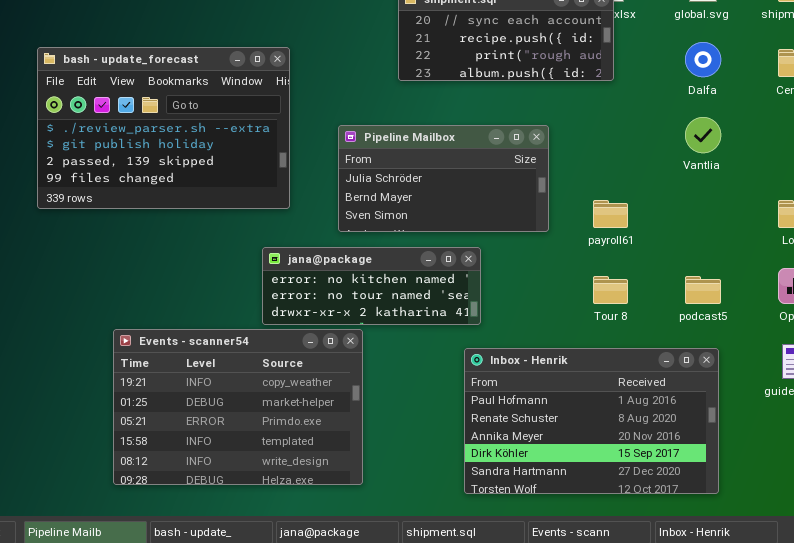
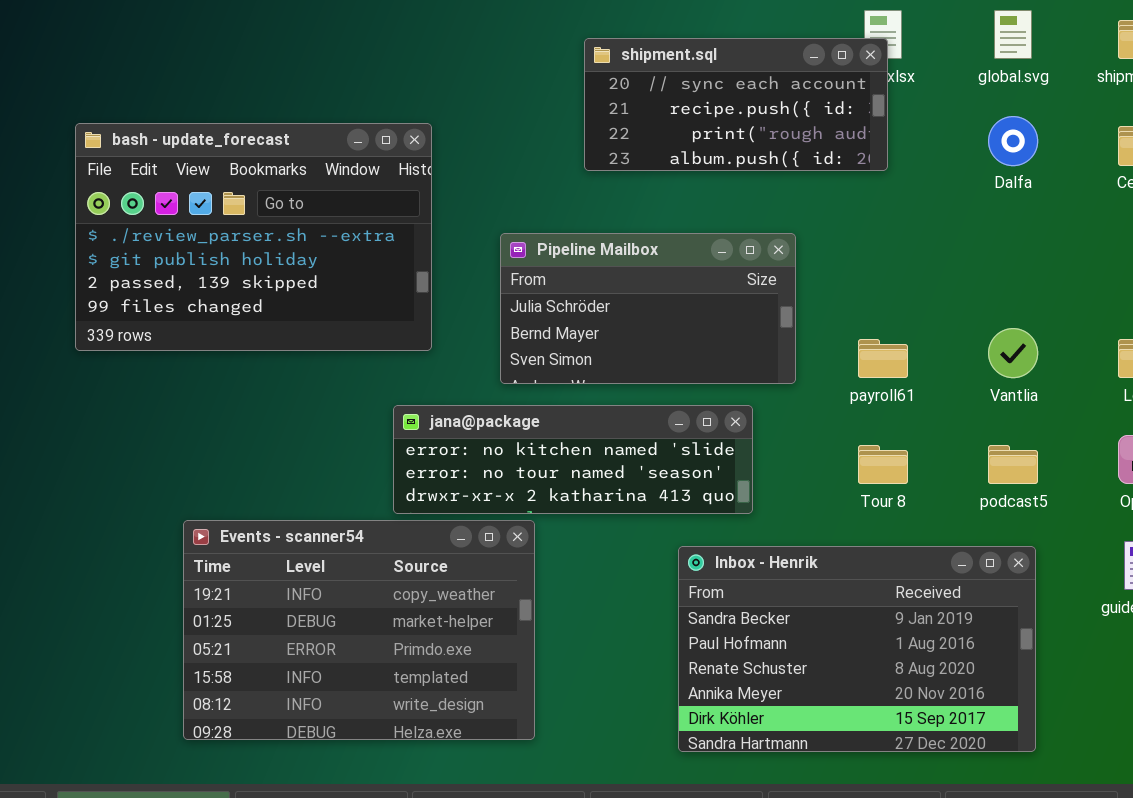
Vantlia: [685,117,721,153] -> [988,328,1038,378], moved
jana@package: [262,247,481,325] -> [393,405,753,514], resized
Inbox - Henrik: [464,348,719,494] -> [678,546,1036,752], scrolled up 1 row

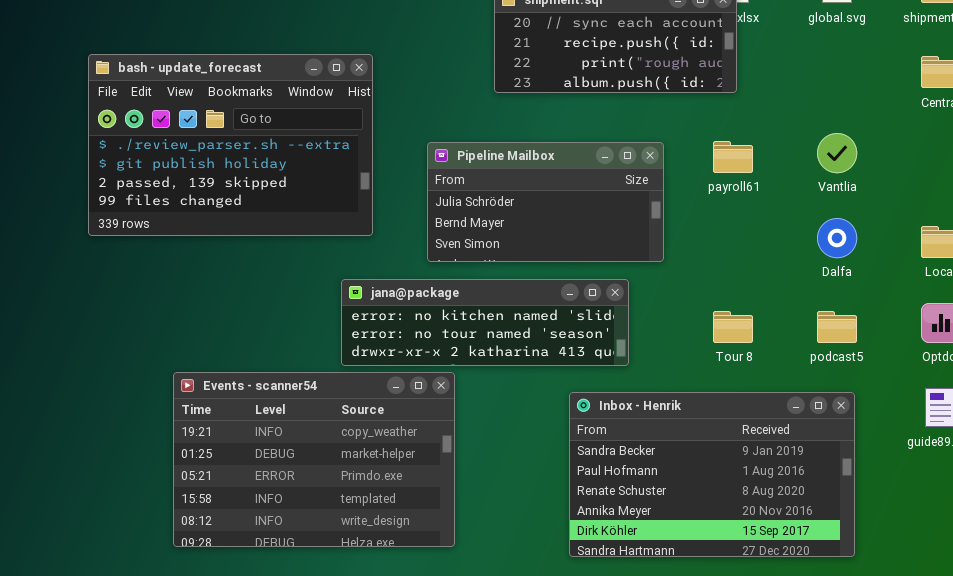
Dalfa: [988,116,1038,166] -> [817,218,857,258], moved
Vantlia: [988,328,1038,378] -> [817,133,857,173], moved
payroll61: [858,339,908,378] -> [713,141,753,173], moved

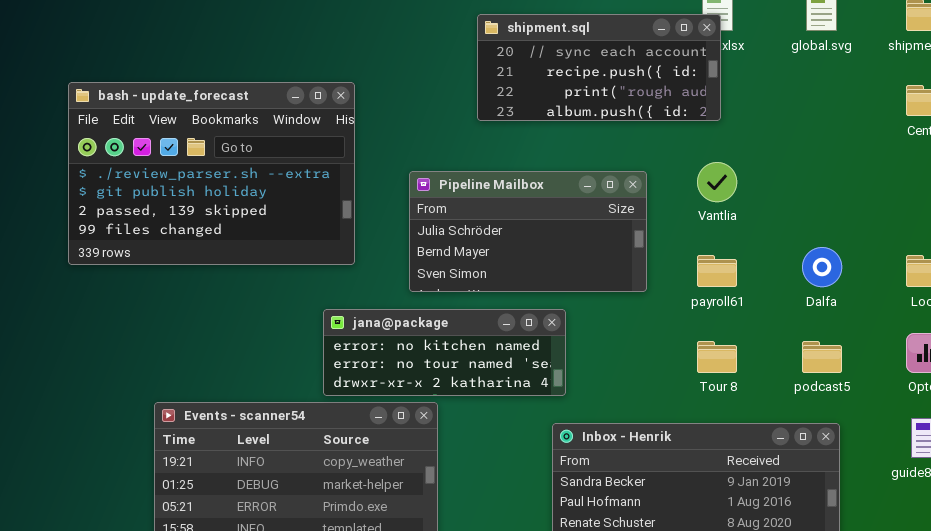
Vantlia: [817,133,857,173] -> [697,162,737,202], moved
payroll61: [713,141,753,173] -> [697,255,737,287], moved
jana@package: [341,279,629,366] -> [323,309,566,396], resized

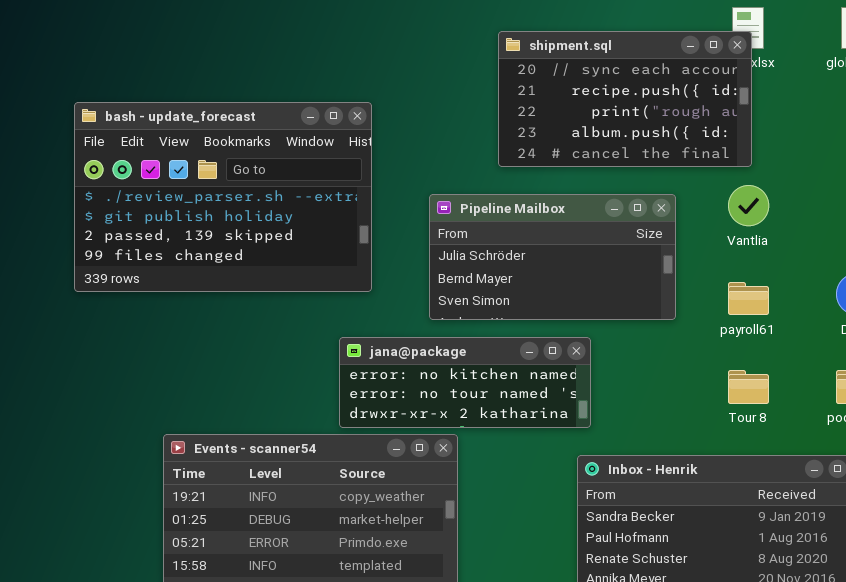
shipment.sql: [477,14,721,121] -> [498,31,752,167], resized

